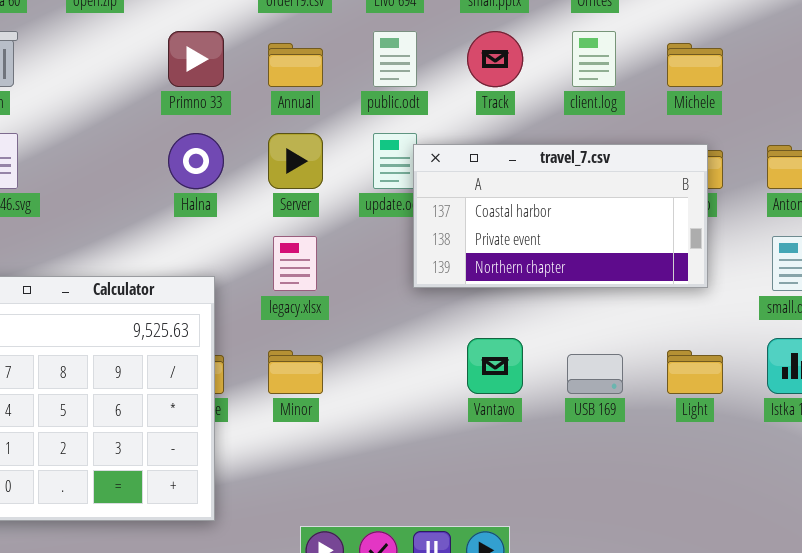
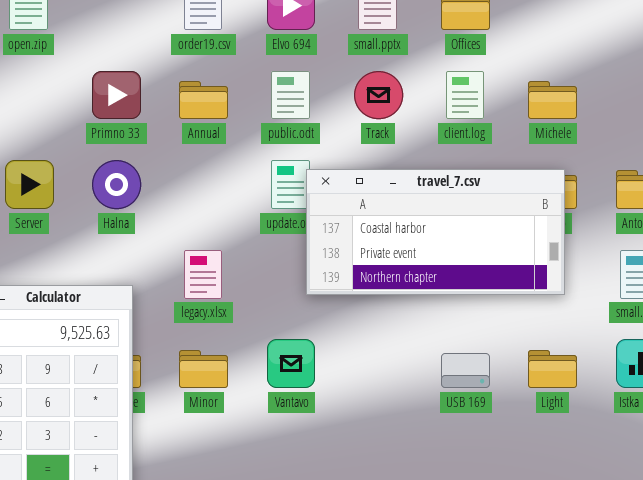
Server: [268,133,323,189] -> [5,160,54,209], moved
Vantavo: [467,338,523,394] -> [267,339,315,388], moved

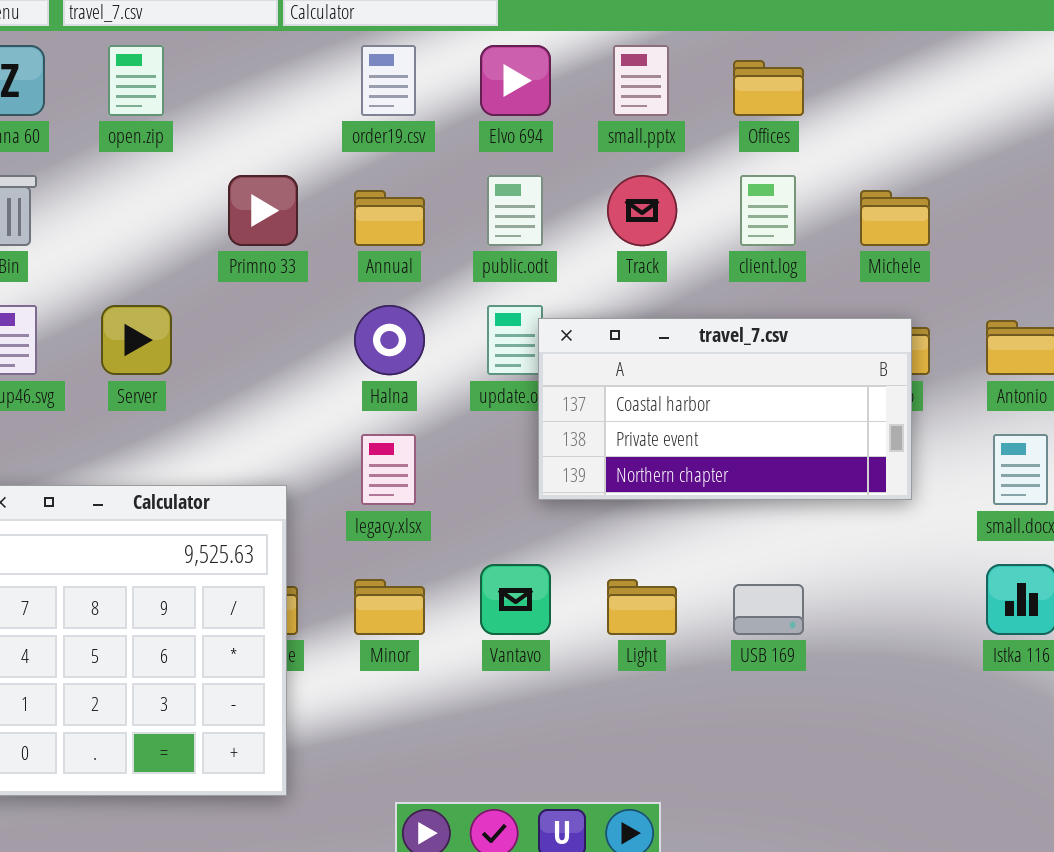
Halna: [92,160,141,209] -> [354,305,425,375], moved
Light: [528,350,577,388] -> [607,579,677,635], moved

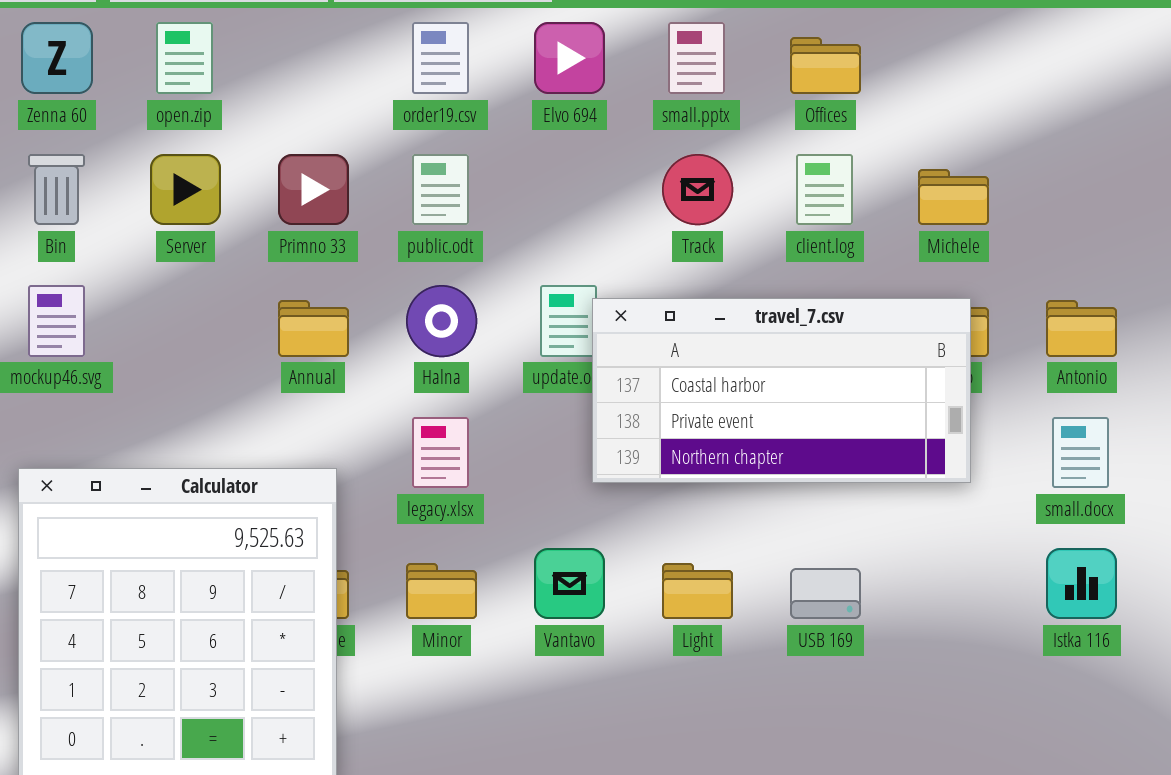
public.odt: [487,175,543,246] -> [412,154,469,225], moved
Annual: [354,190,425,246] -> [278,300,349,357], moved
Server: [101,305,172,375] -> [150,154,221,225], moved

